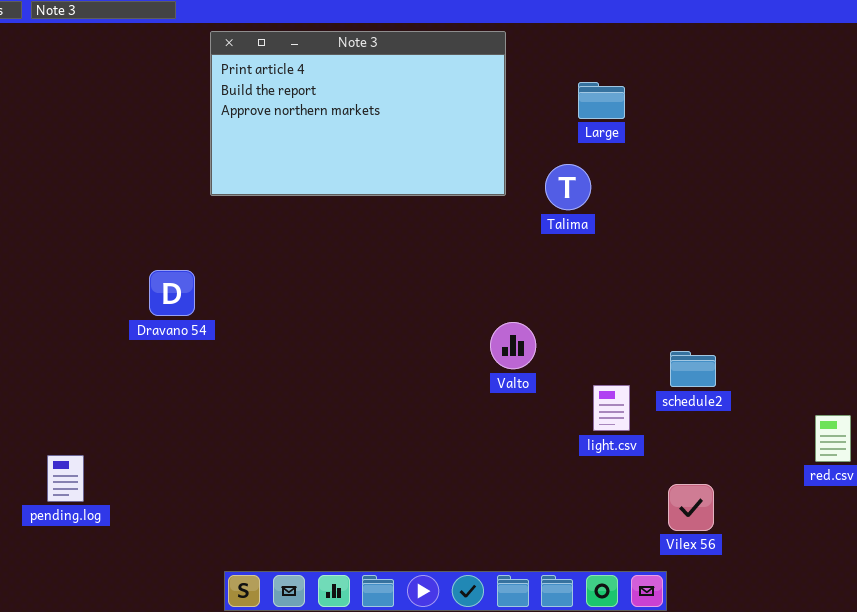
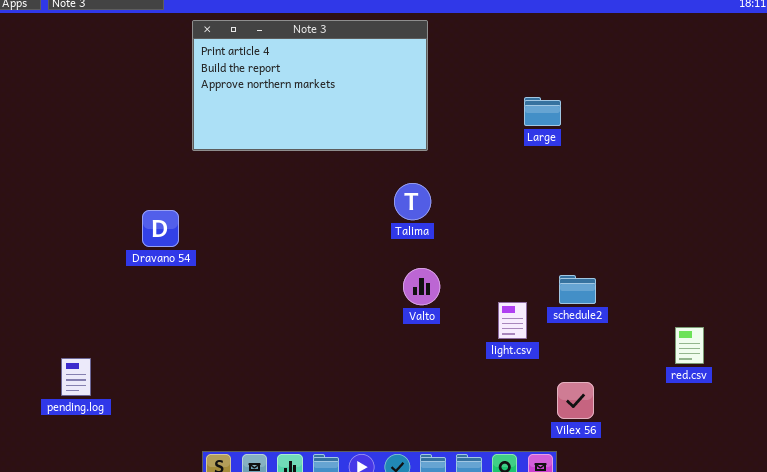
Large: [578,82,625,119] -> [524,97,561,126], moved
Talima: [545,164,591,210] -> [394,183,431,220], moved
Valto: [490,322,536,369] -> [403,268,440,305], moved

